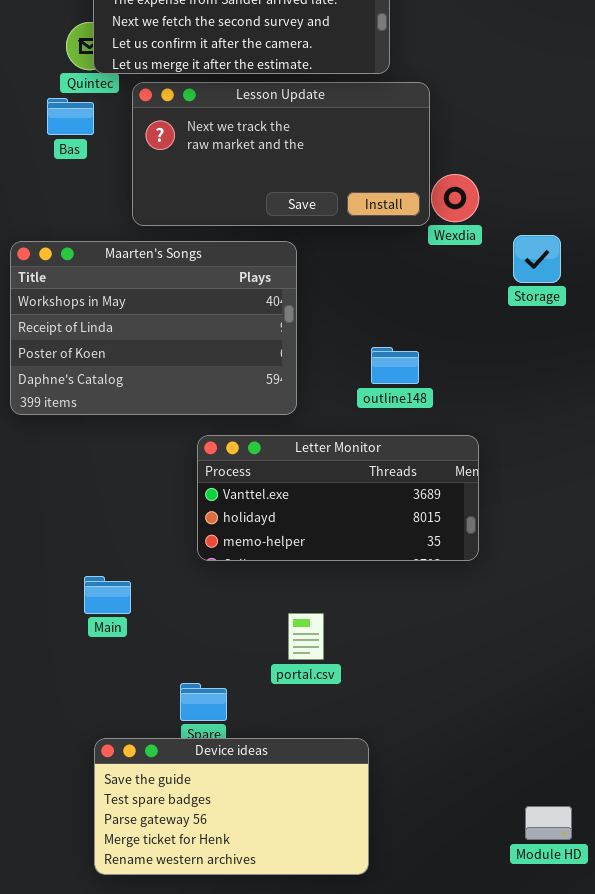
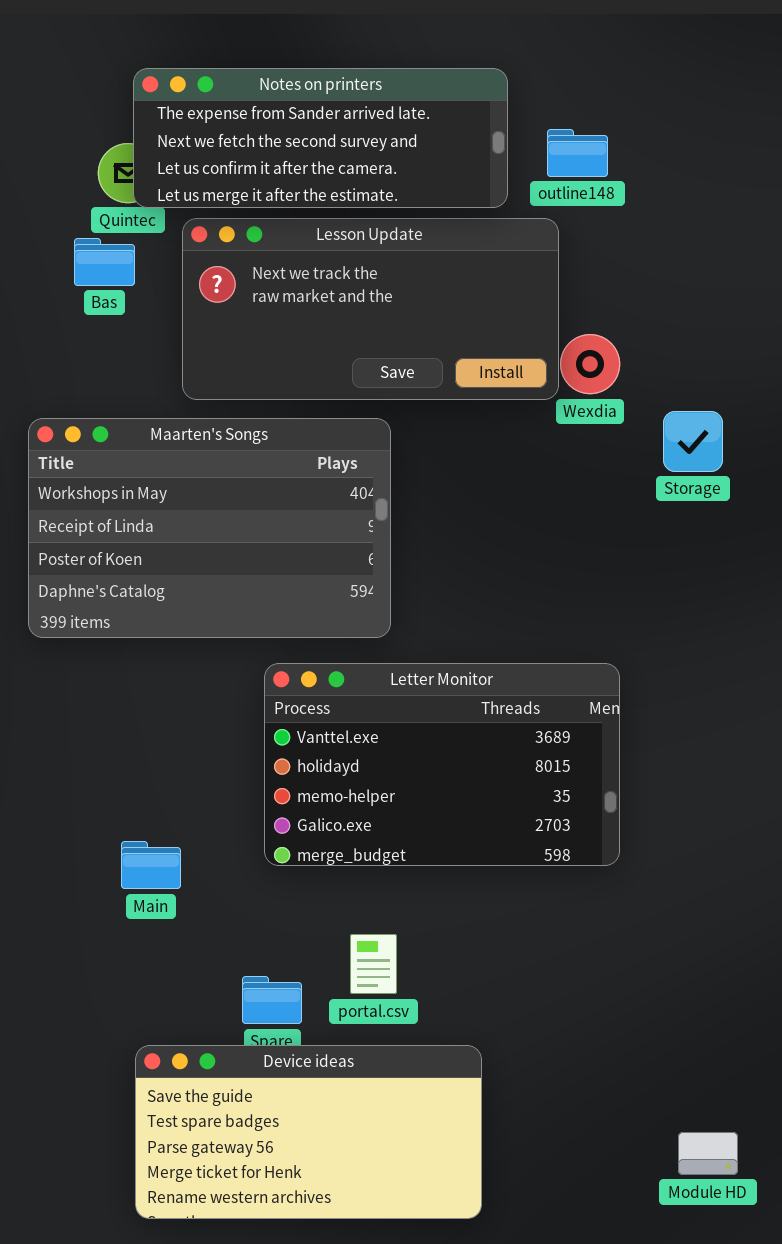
outline148: [371,347,419,384] -> [547,129,608,177], moved
Letter Monitor: [197,435,479,561] -> [264,663,620,866], resized
portal.csv: [288,613,324,660] -> [350,934,397,994], moved

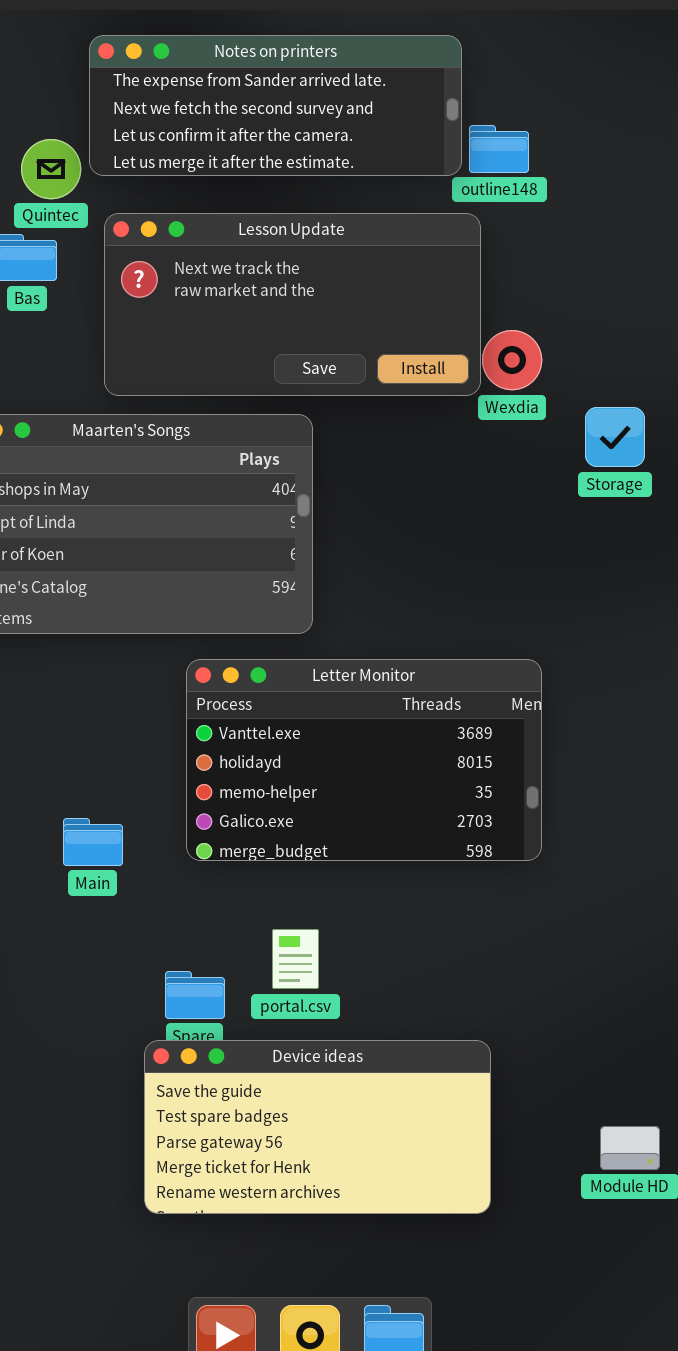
Notes on printers: [133,68,508,208] -> [89,35,462,176], moved
Main: [121,841,181,889] -> [63,818,123,866], moved
Device ideas: [135,1045,482,1219] -> [144,1040,491,1214], moved

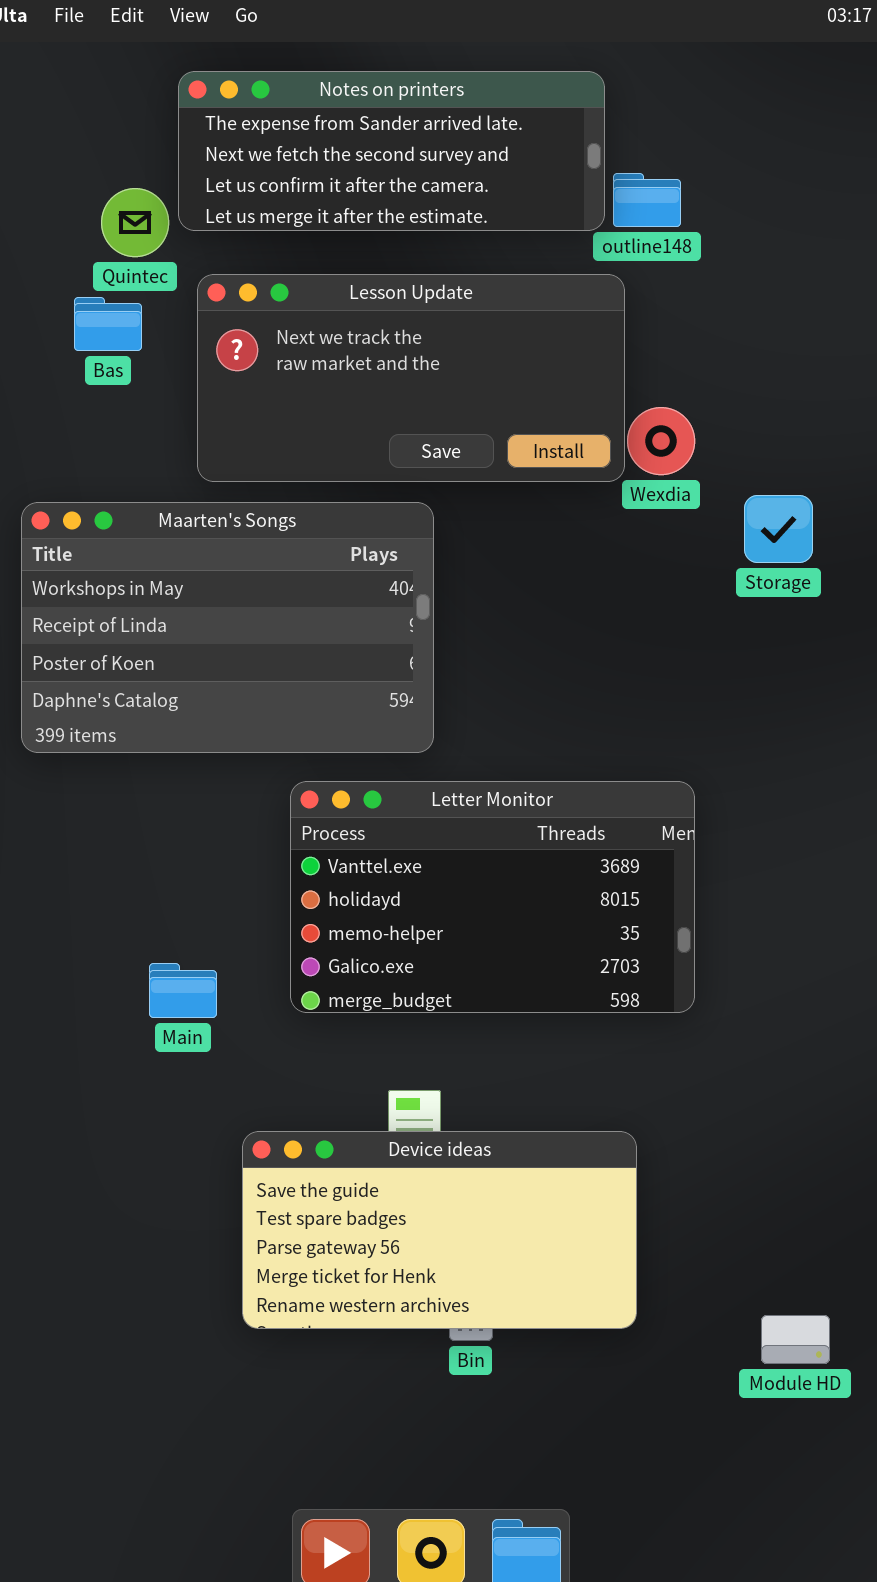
Device ideas: [144,1040,491,1214] -> [242,1131,637,1329], moved

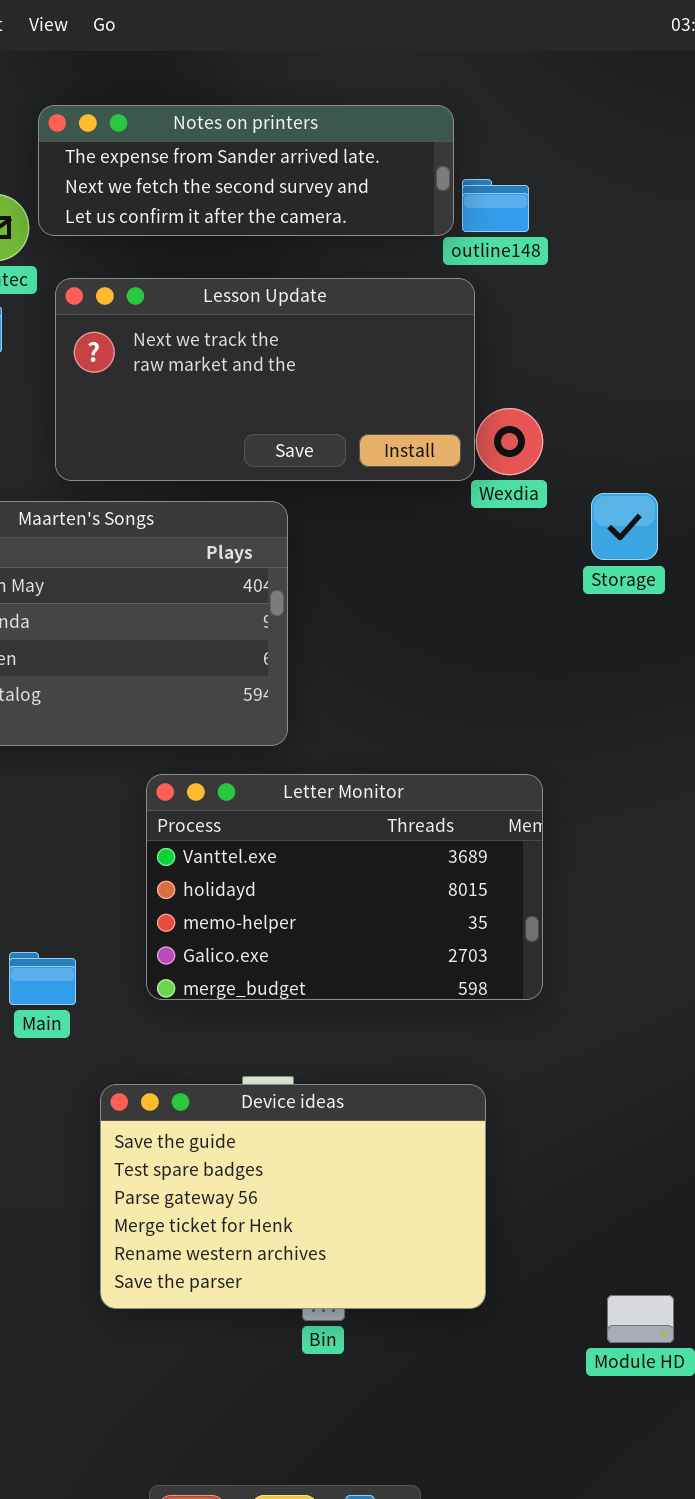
Notes on printers: [178,71,605,231] -> [38,105,454,236], resized
Device ideas: [242,1131,637,1329] -> [100,1084,486,1309], resized

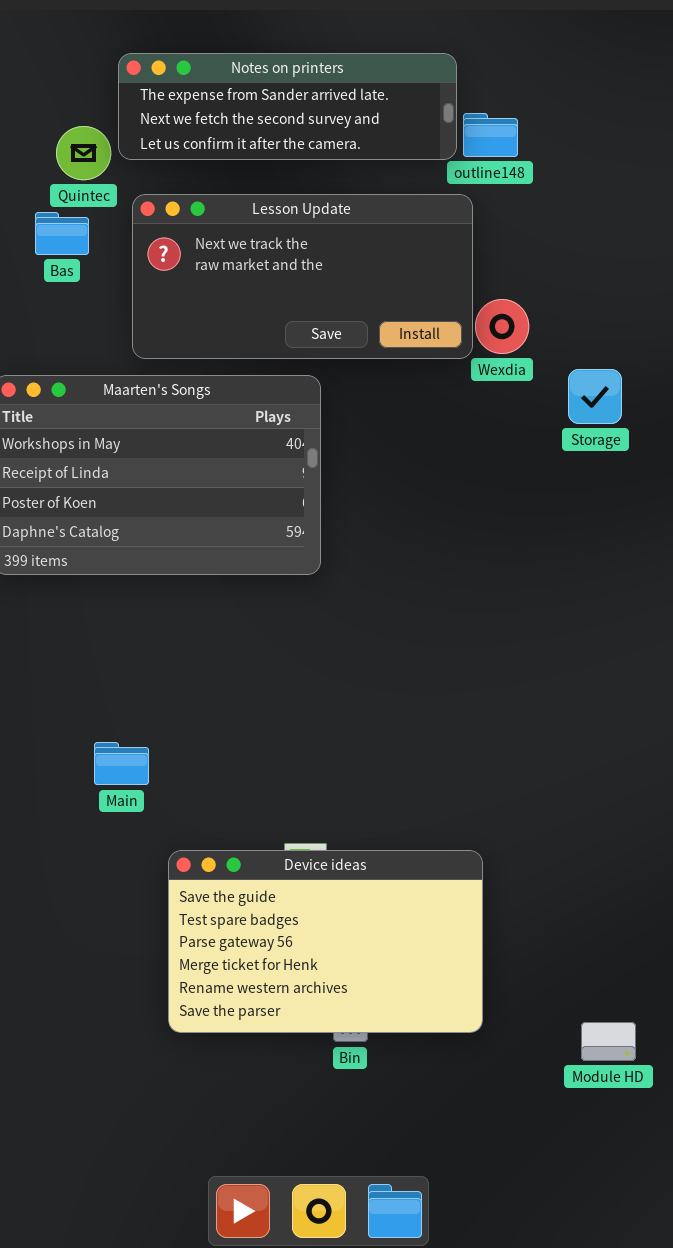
Letter Monitor: [146,774,543,1000] -> none, closed

